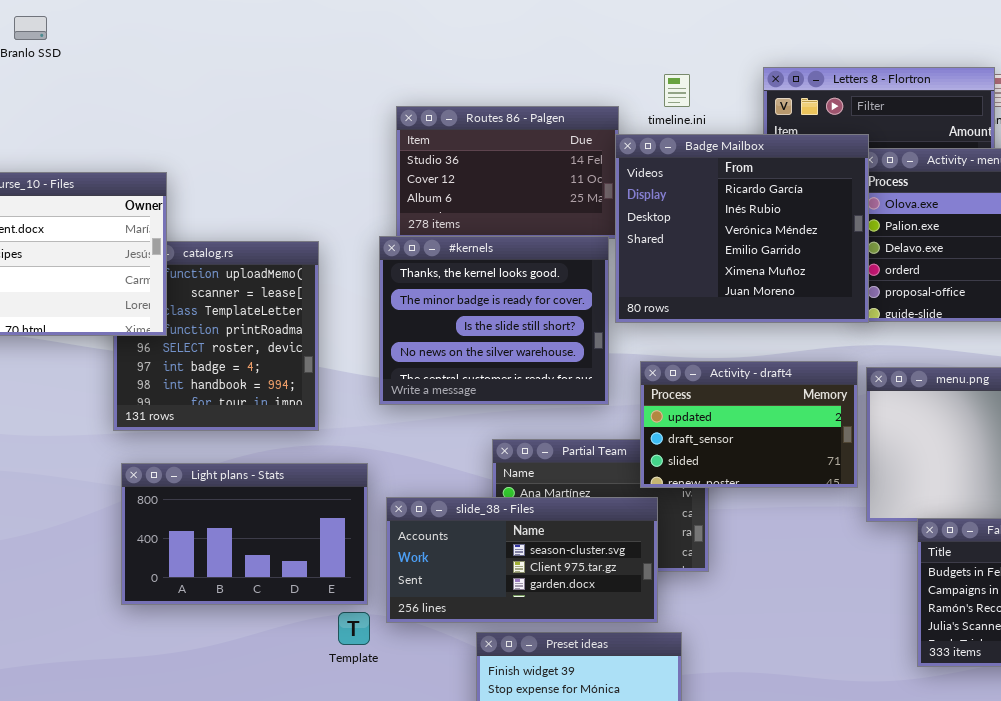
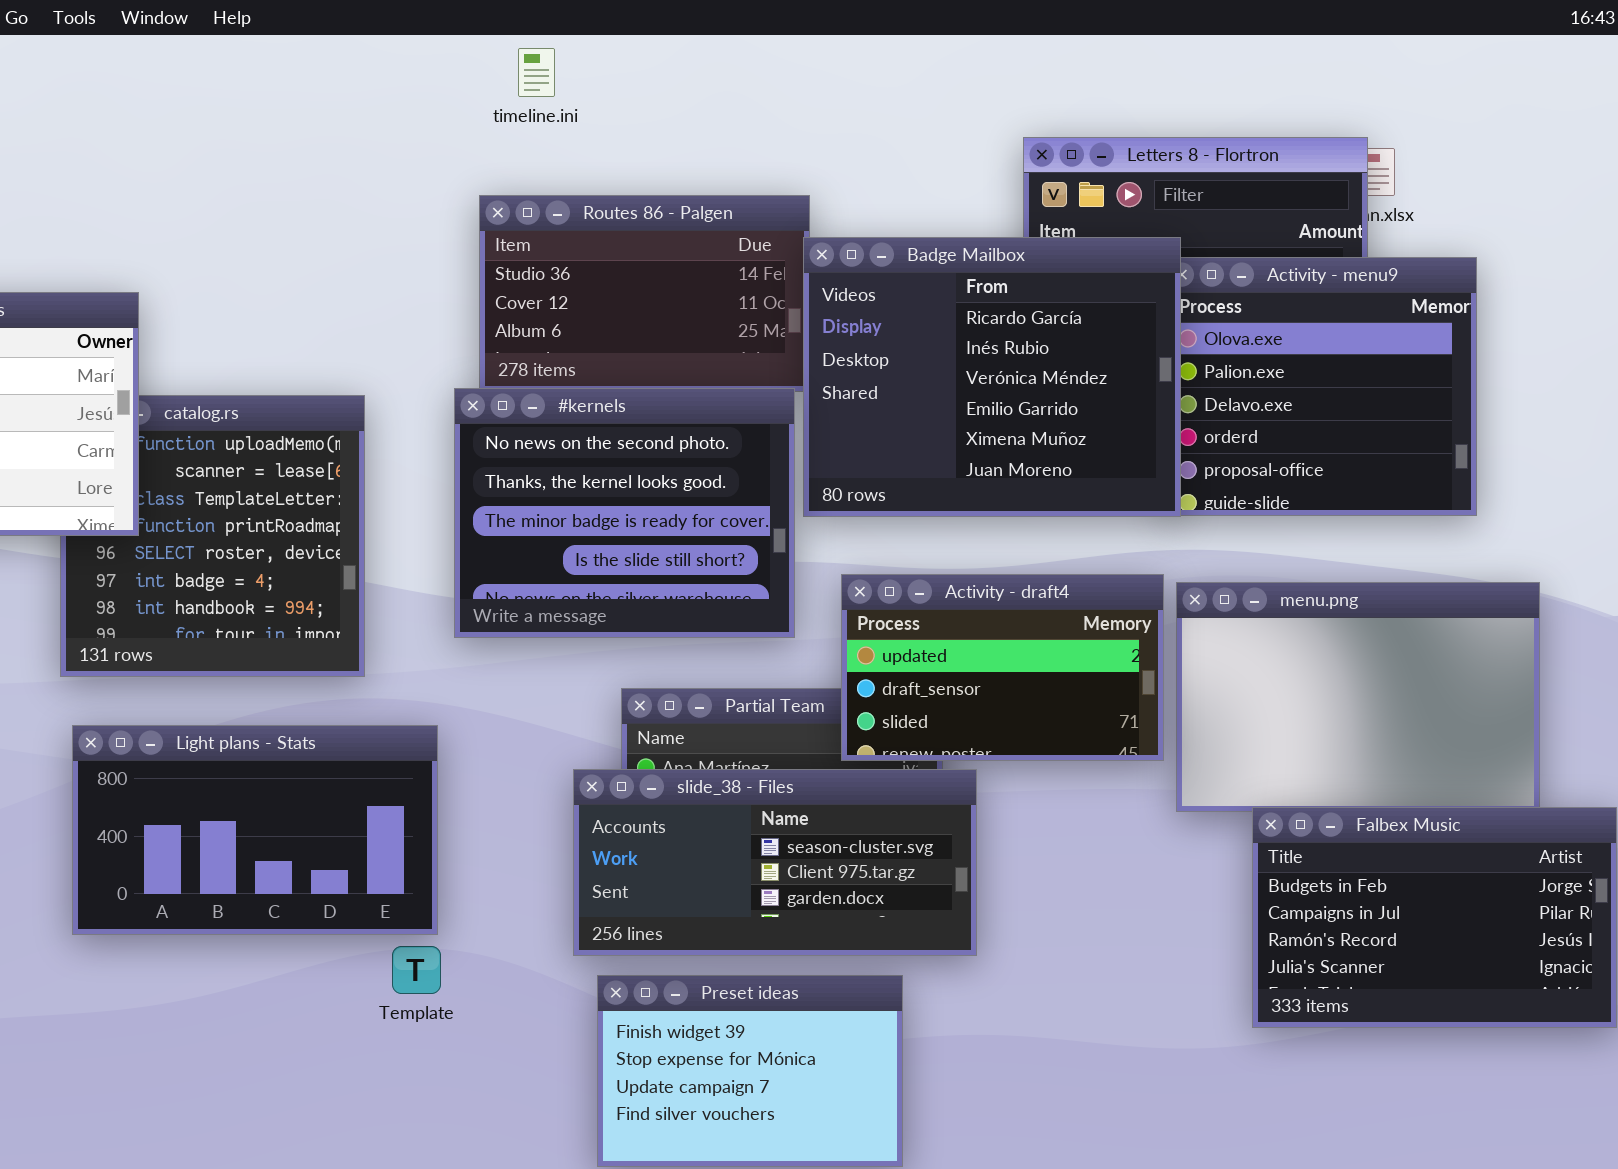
timeline.ini: [664,74,690,107] -> [518,48,555,97], moved
#kernels: [379,236,609,405] -> [454,388,795,638], scrolled up 1 row
slide_38 - Files: [386,497,658,623] -> [573,769,977,956], moved

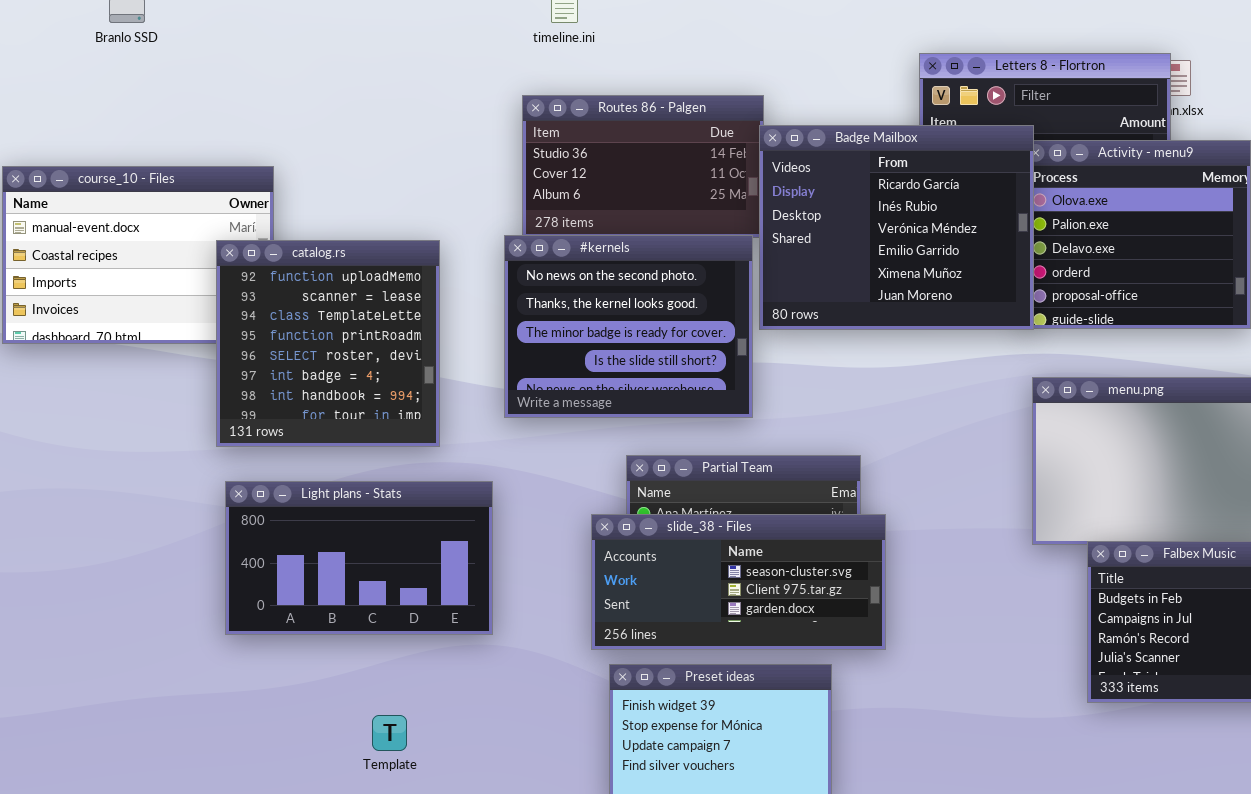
catalog.rs: [60,395,365,677] -> [216,240,440,447], raised
Activity - draft4: [841,574,1164,761] -> none, closed
Template: [392,946,441,994] -> [372,715,407,751], moved

